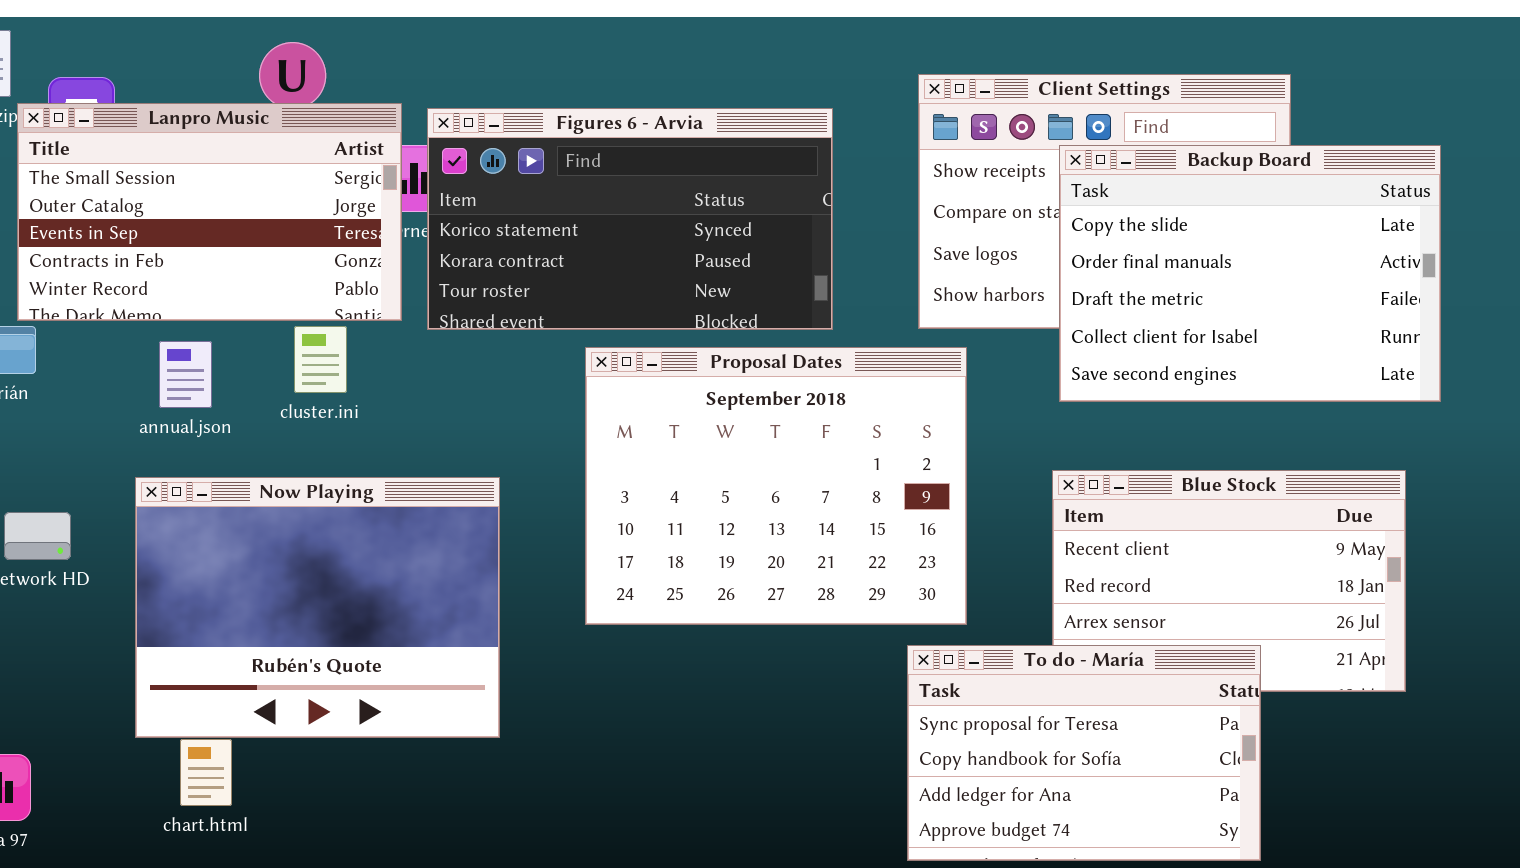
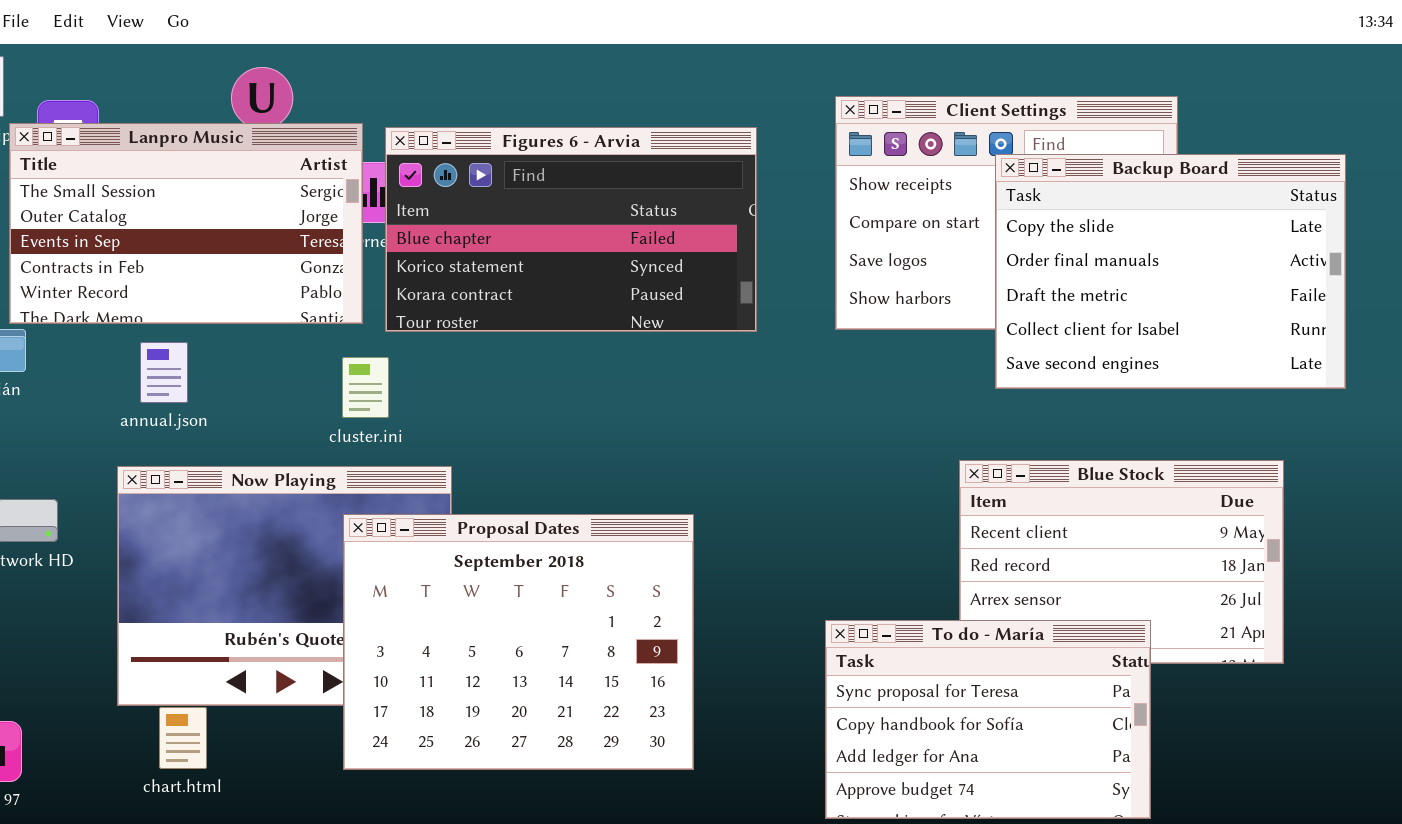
Figures 6 - Arvia: [427,108,833,330] -> [385,127,757,332], scrolled up 1 row
Backup Board: [1059,145,1441,402] -> [995,154,1346,389], moved
cluster.ini: [294,326,347,393] -> [342,357,389,418], moved
Proposal Dates: [585,347,967,625] -> [343,514,694,770], moved

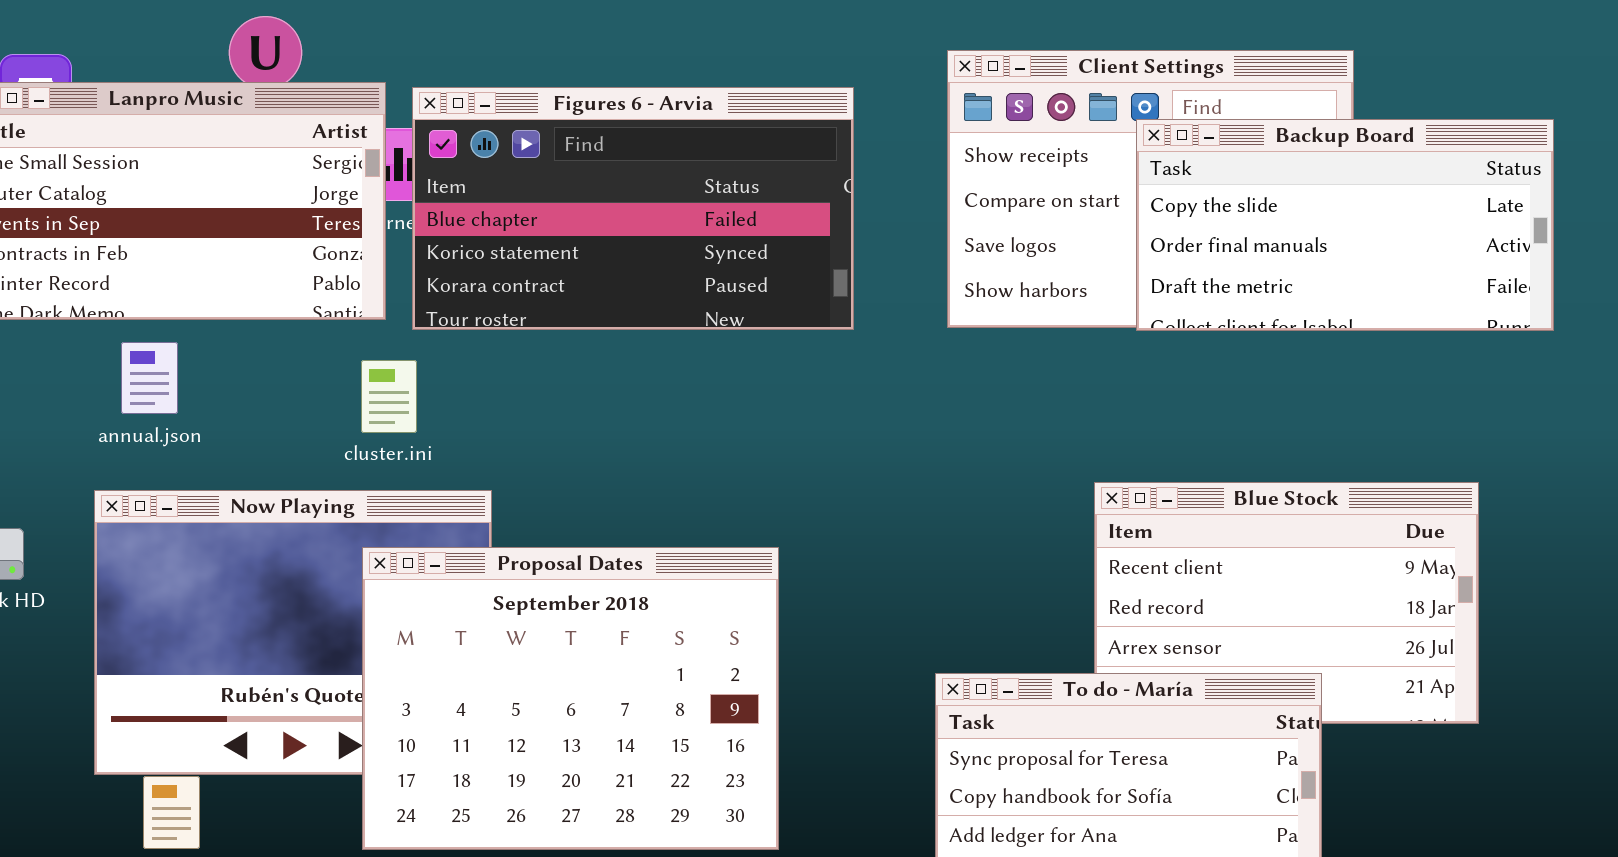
Backup Board: [995,154,1346,389] -> [1136,119,1554,331], resized

